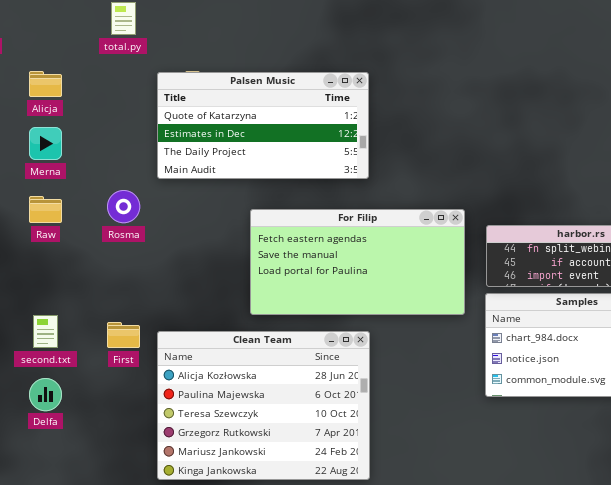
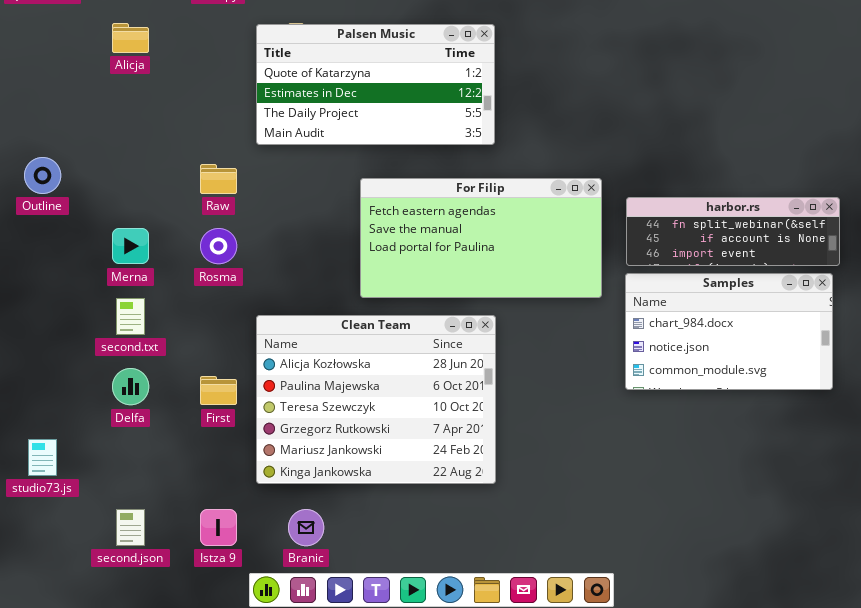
Merna: [29,127,62,160] -> [112,228,149,264], moved
Rosma: [107,190,140,223] -> [200,228,237,264], moved
Raw: [29,196,62,223] -> [200,164,237,194], moved
First: [107,322,140,348] -> [200,376,237,405], moved

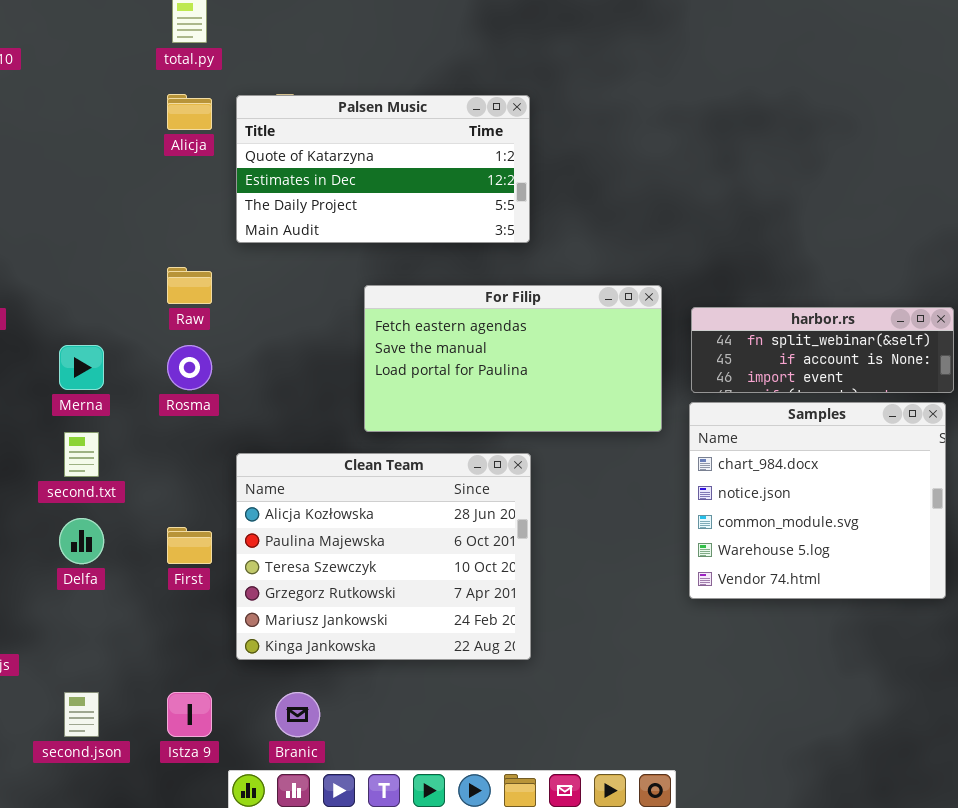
Alicja: [112,23,149,53] -> [167,94,212,130], moved
Samples: [625,273,833,390] -> [689,402,946,599], resized

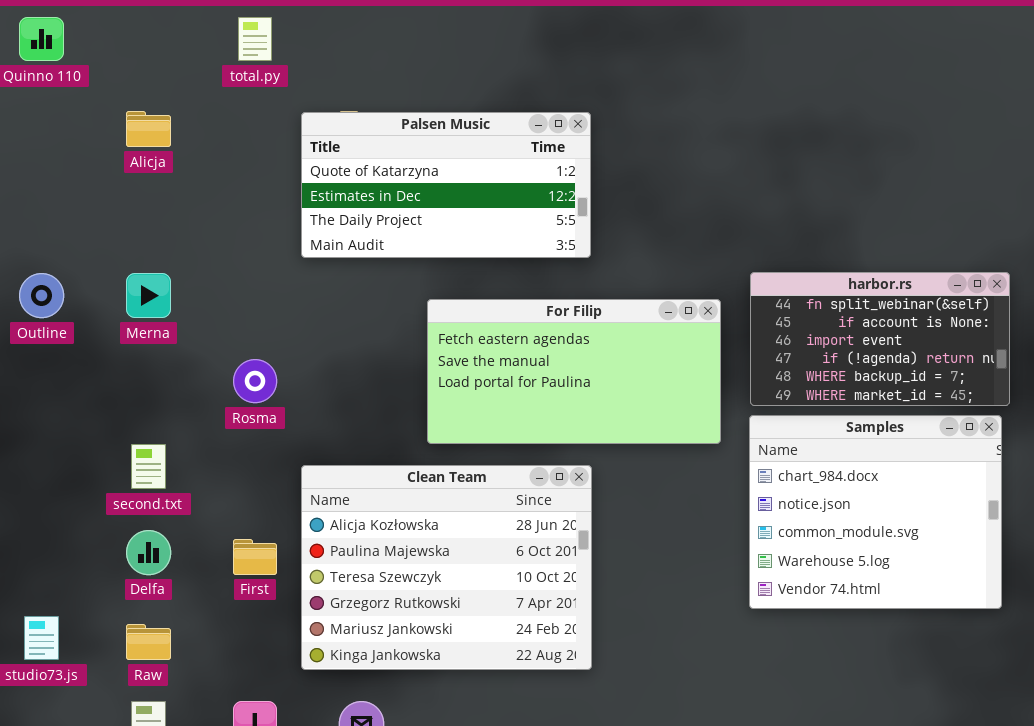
Alicja: [167,94,212,130] -> [126,111,171,147], moved
Raw: [167,267,212,304] -> [126,624,171,660], moved
harbor.rs: [691,307,954,393] -> [750,272,1010,406], resized
Merna: [59,345,104,390] -> [126,273,171,318], moved

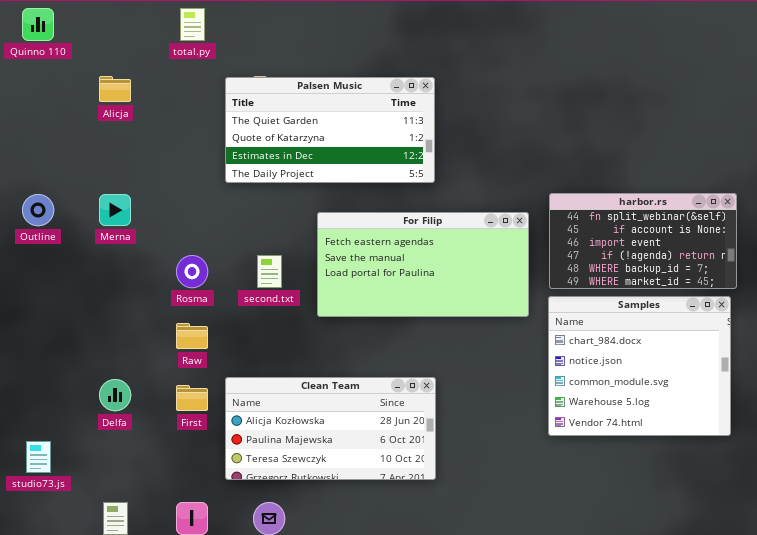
Palsen Music: [301,112,591,258] -> [225,77,435,183], scrolled up 1 row
second.txt: [131,444,166,489] -> [257,255,282,288], moved
Clean Team: [301,465,592,670] -> [225,377,436,480], resized
Raw: [126,624,171,660] -> [176,323,208,349], moved

